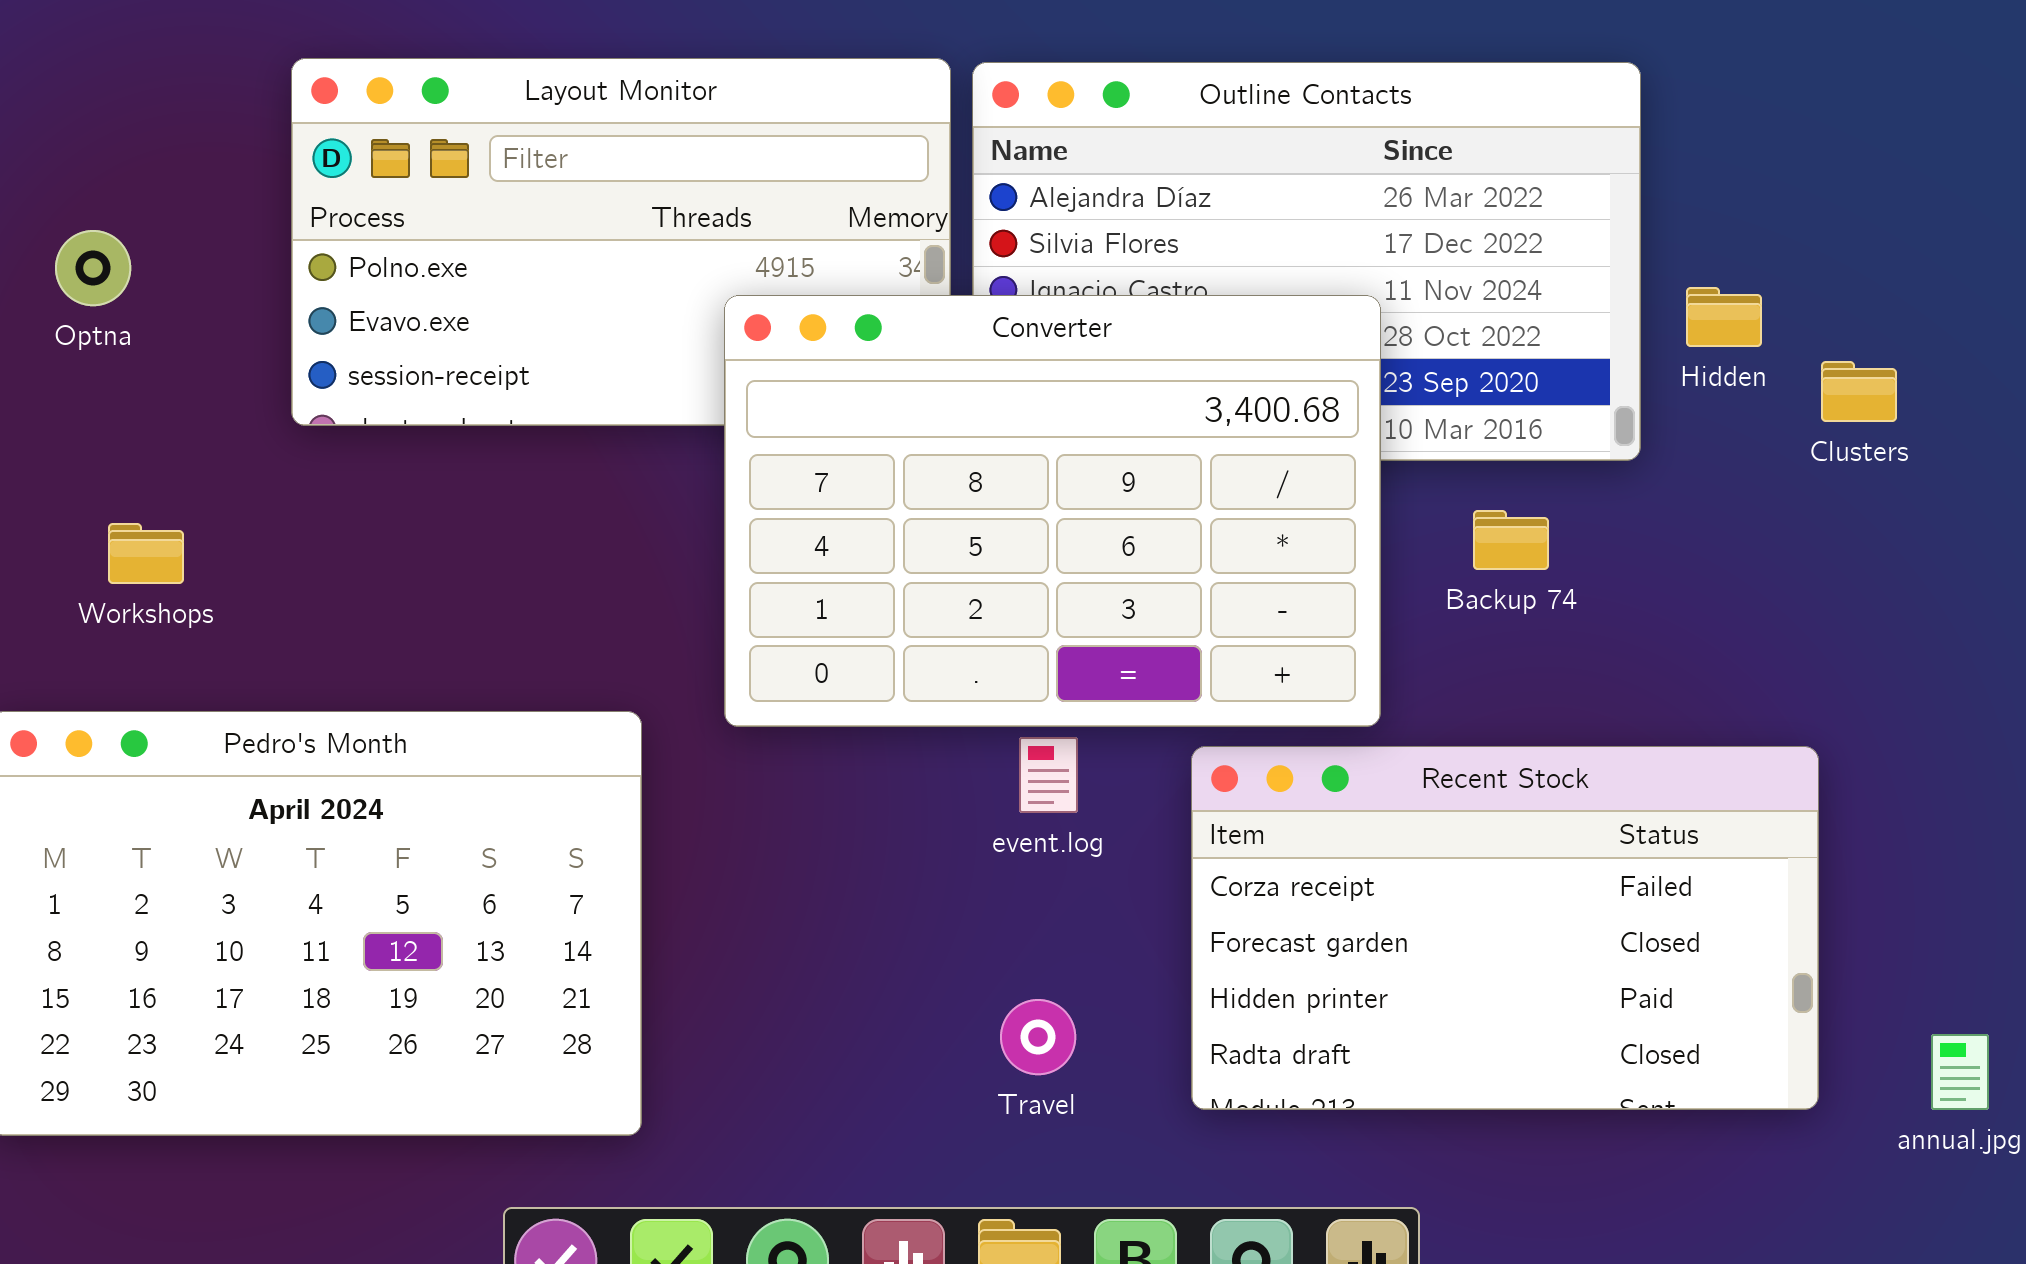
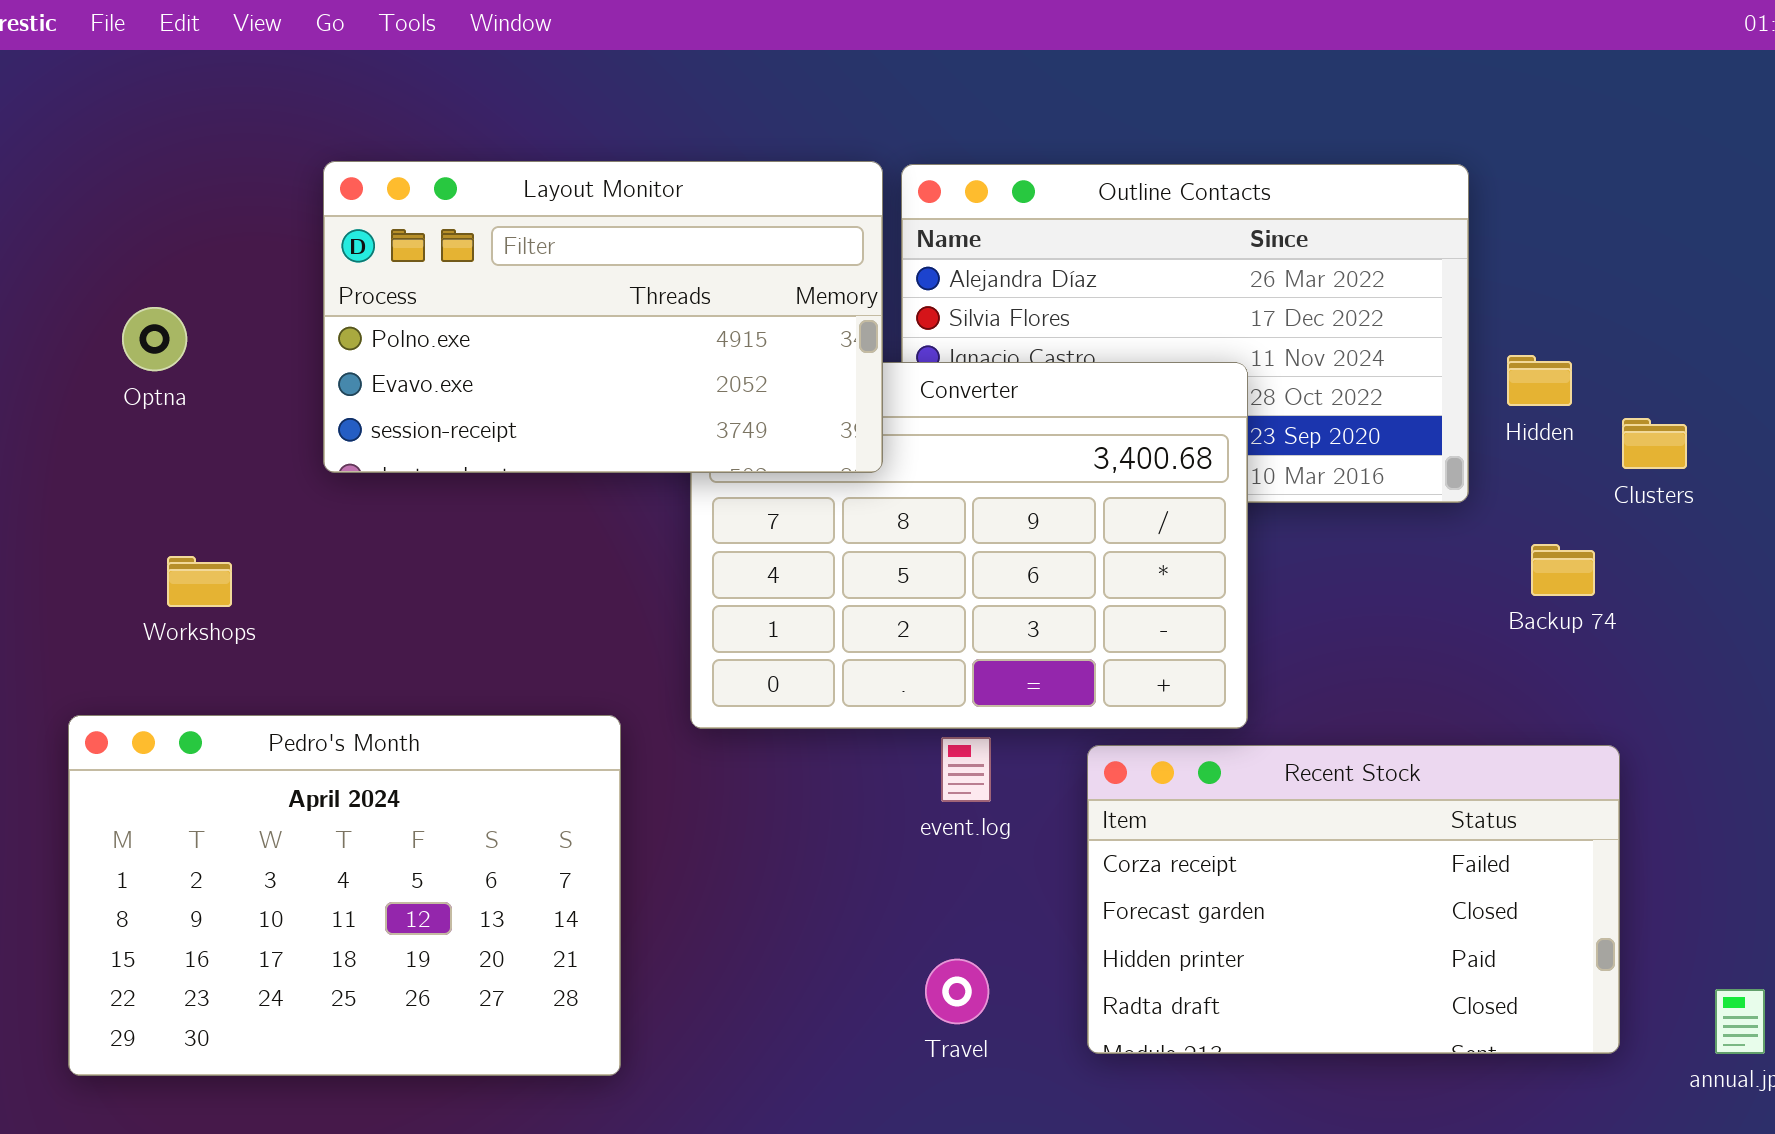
Layout Monitor: [291,58,951,426] -> [323,161,883,473], raised
Backup 74: [1473,510,1549,570] -> [1531,544,1595,596], moved

